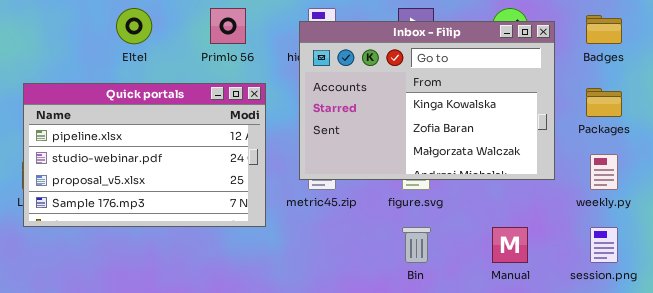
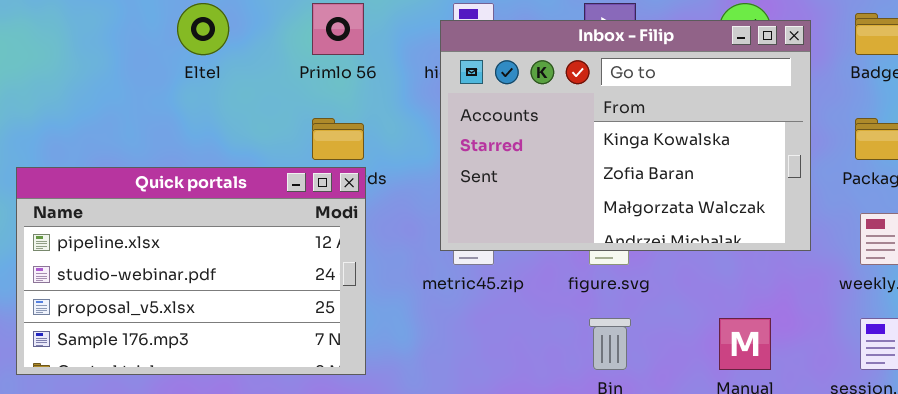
Quick portals: [23,83,266,227] -> [16,167,366,375], moved

